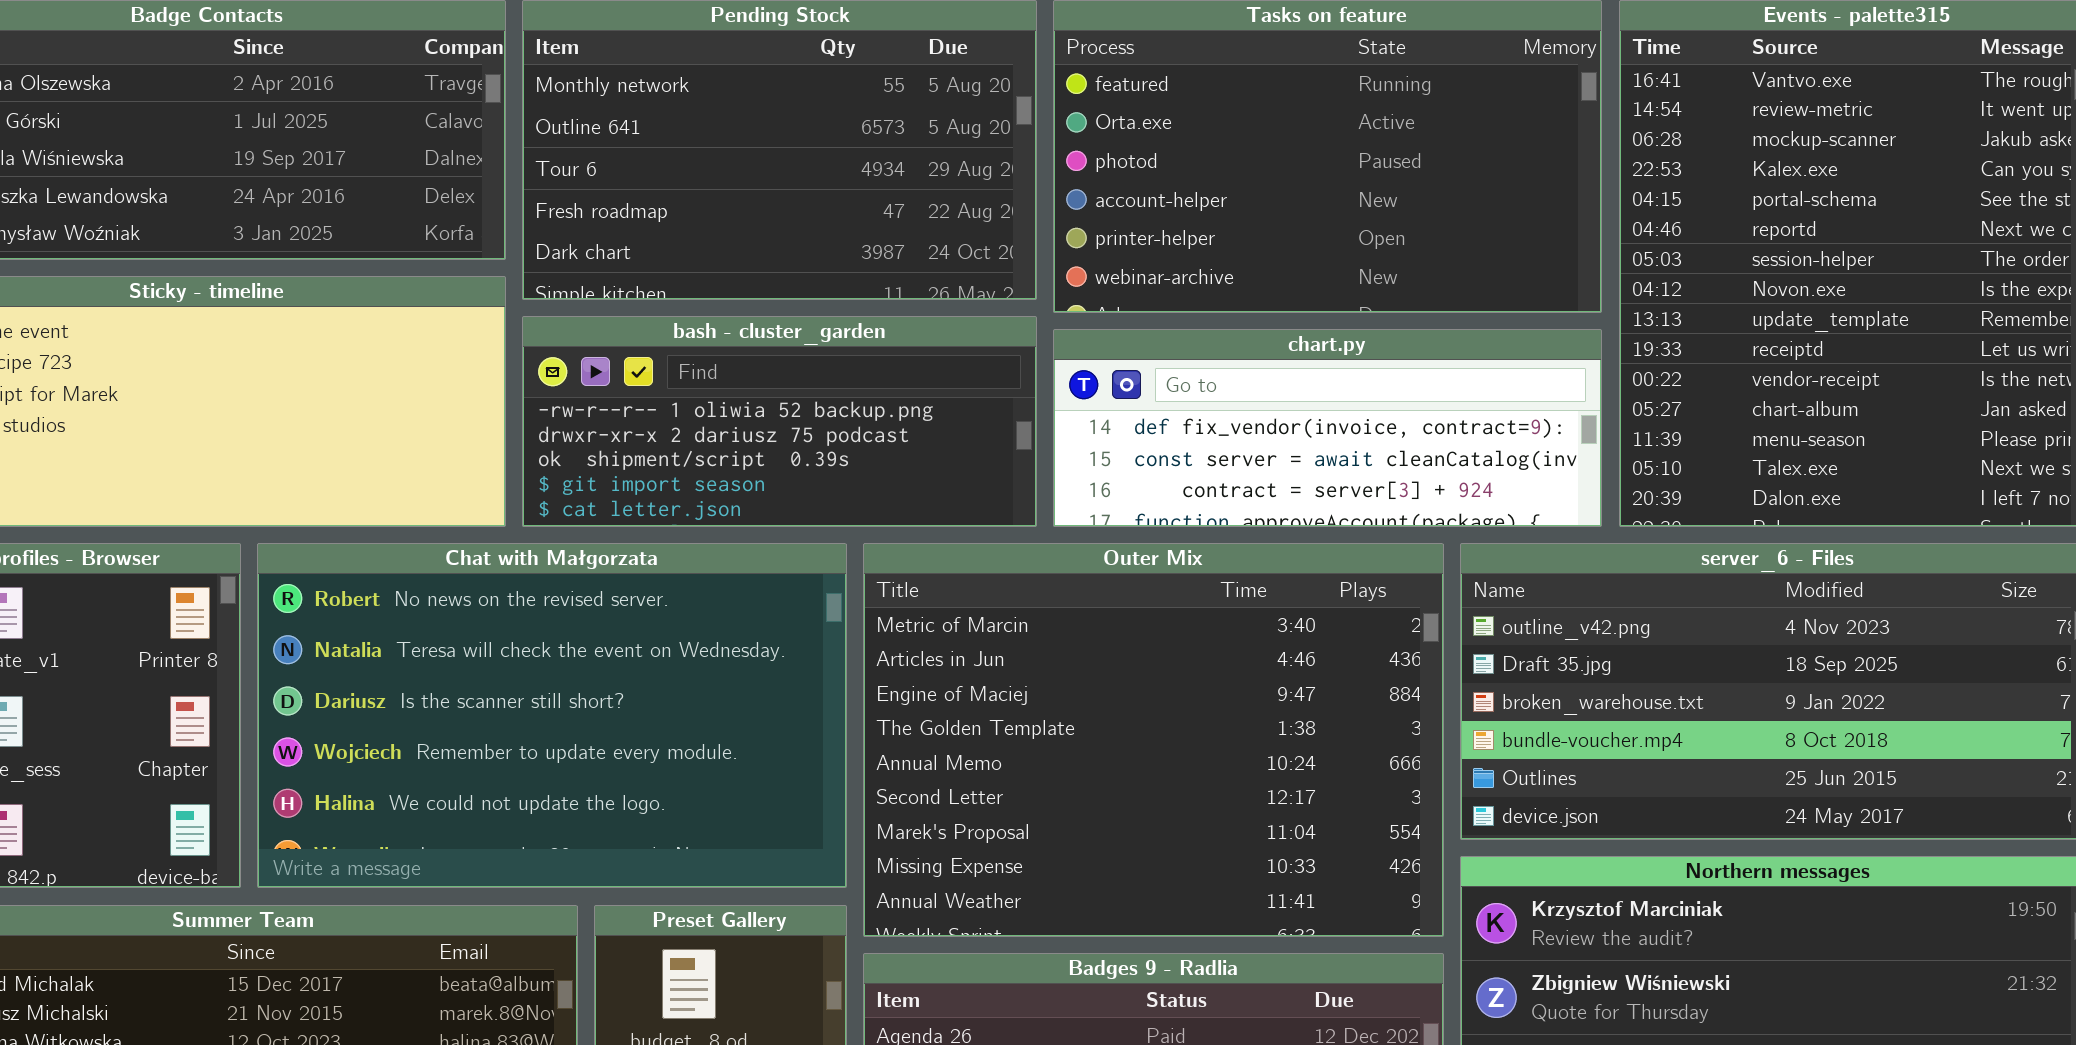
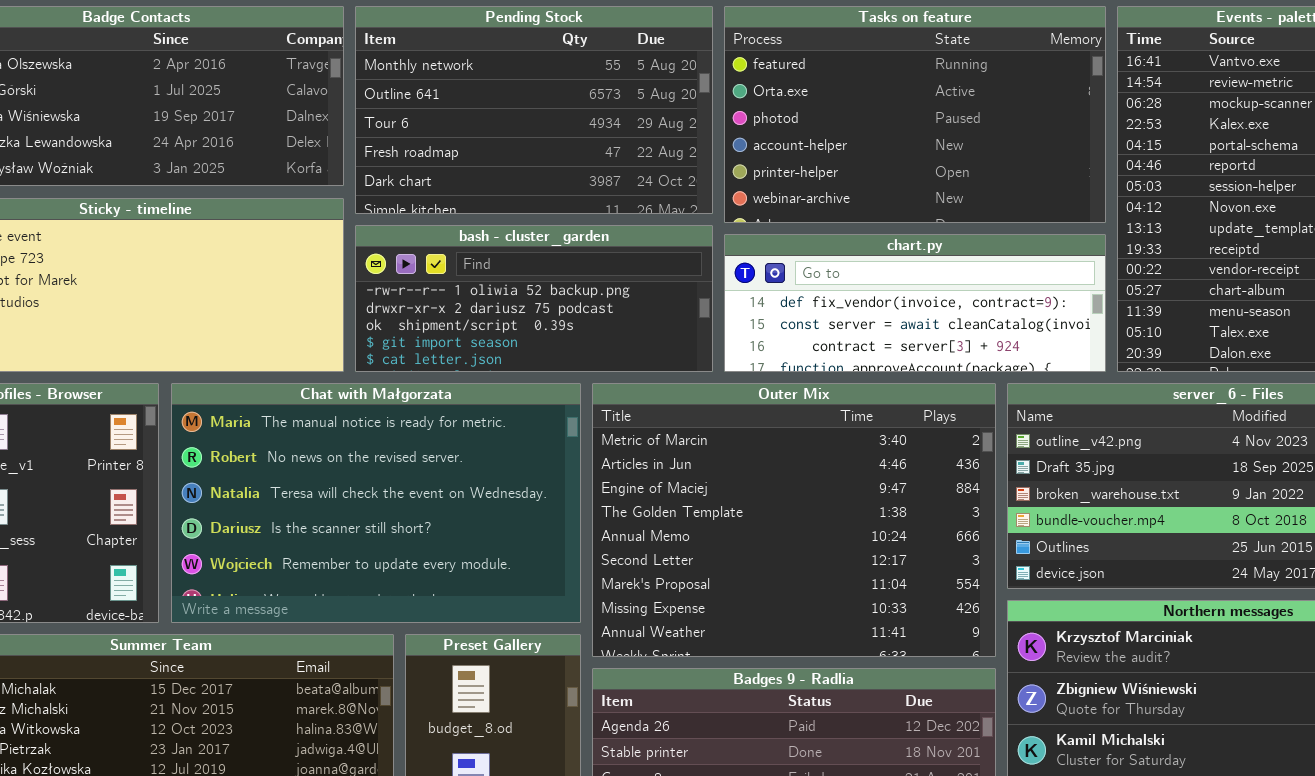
Chat with Małgorzata: [257,543,847,888] -> [171,383,581,623], scrolled up 1 row

